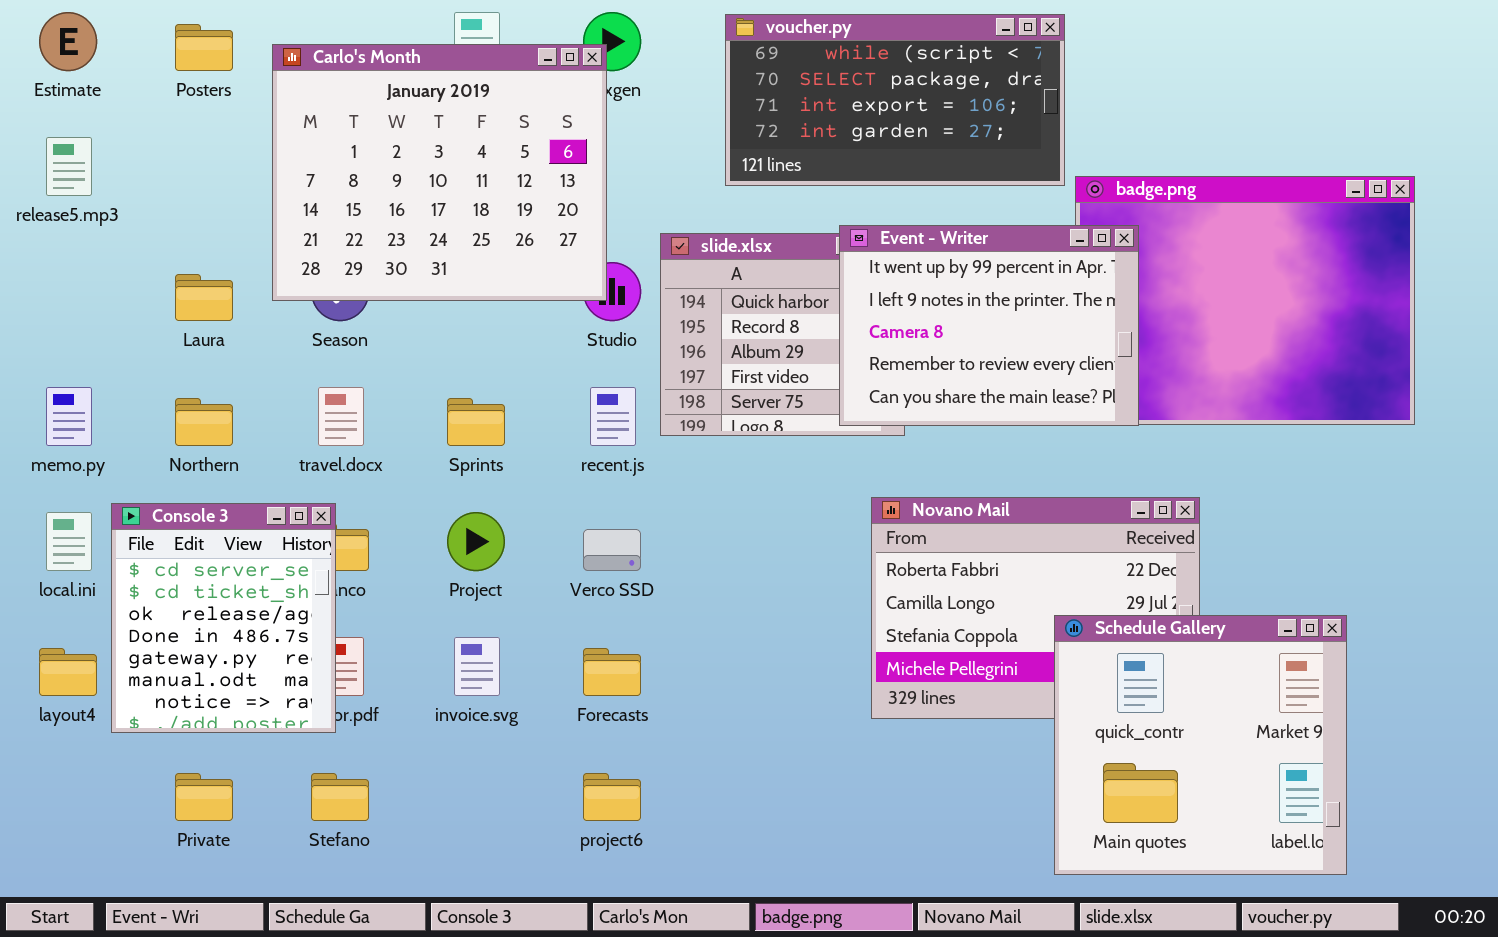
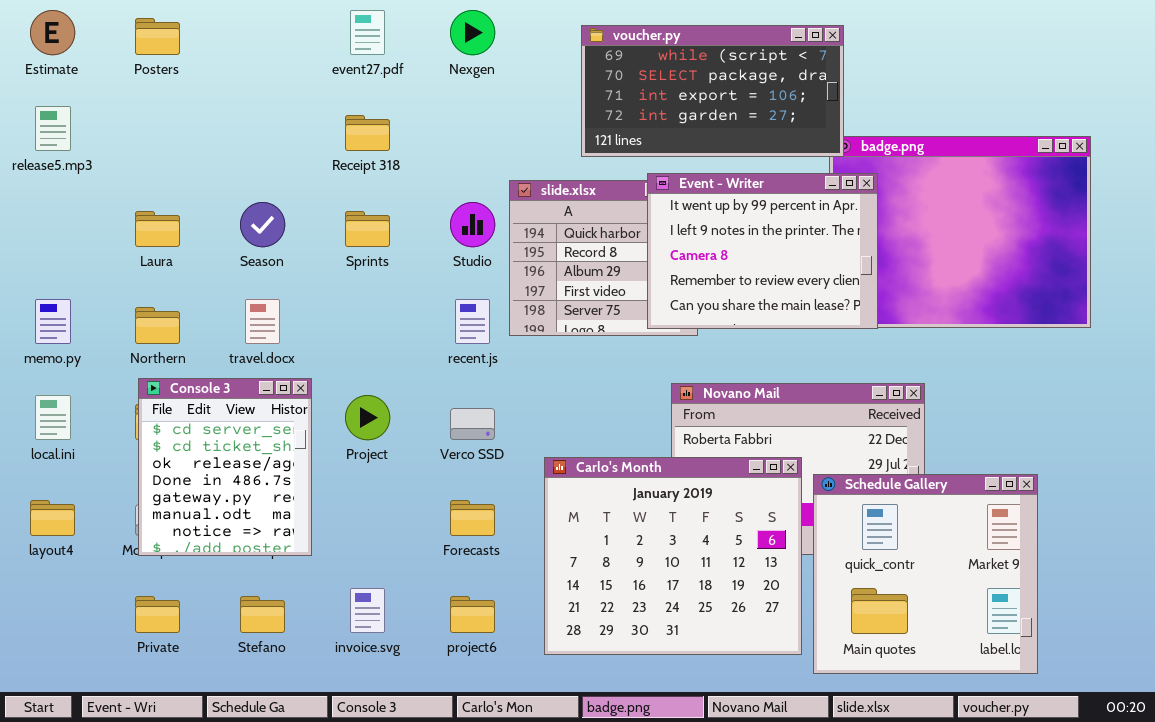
voucher.py: [725,14,1065,186] -> [581,25,844,157], moved
Carlo's Month: [272,44,607,301] -> [544,457,802,655], moved
Sprints: [447,398,505,446] -> [345,211,390,247], moved
Console 3: [111,503,336,733] -> [138,378,312,556], moved
invoice.svg: [454,637,500,696] -> [350,588,385,633], moved

